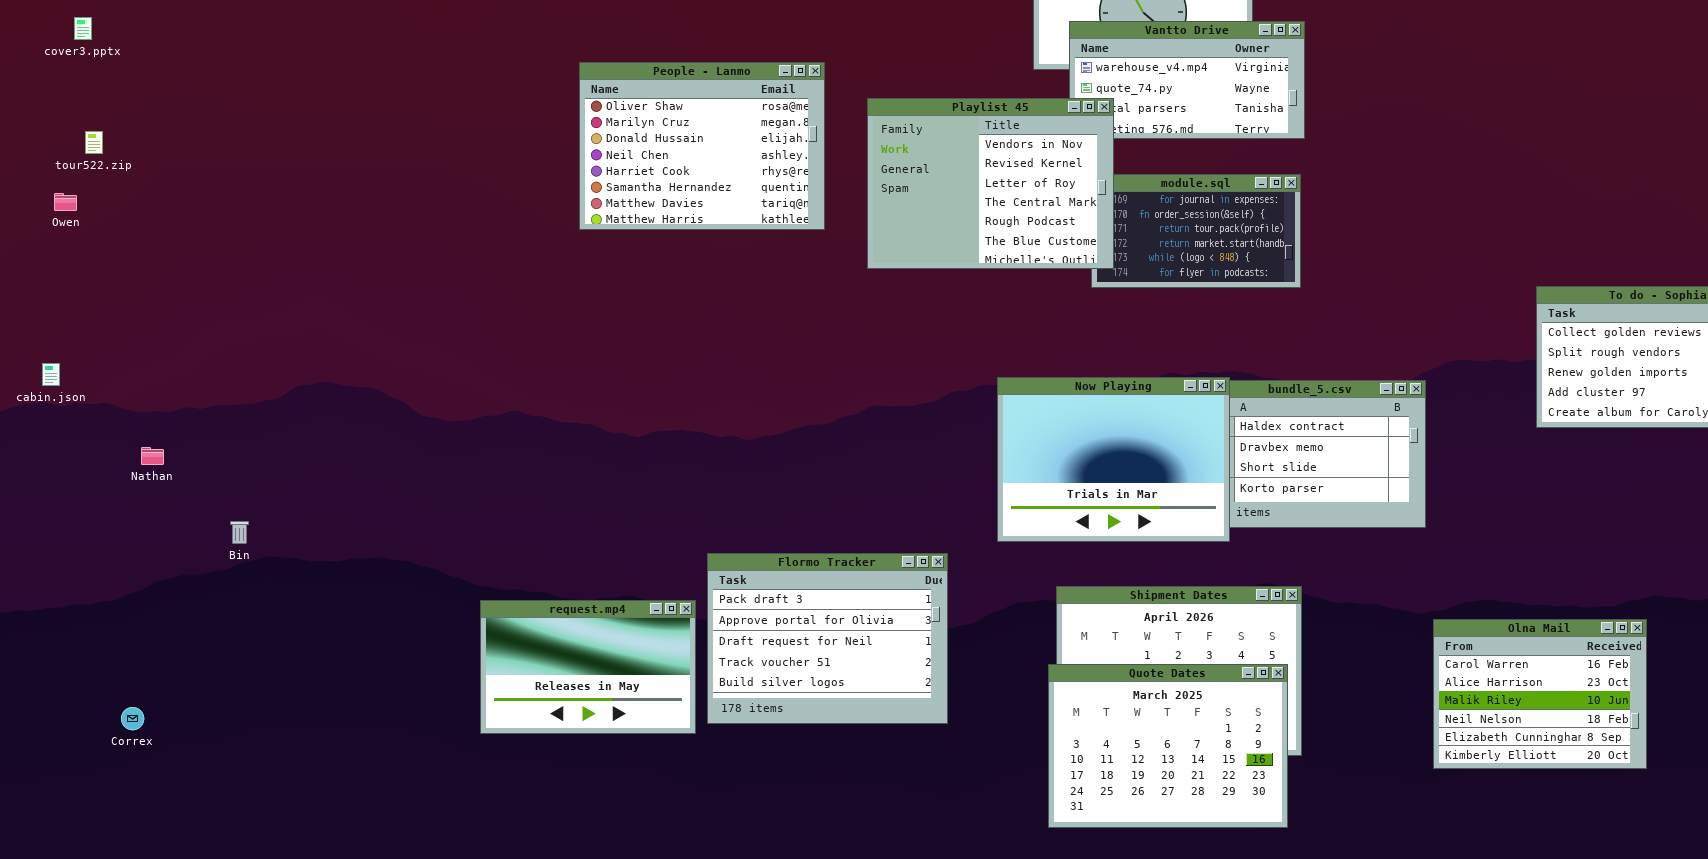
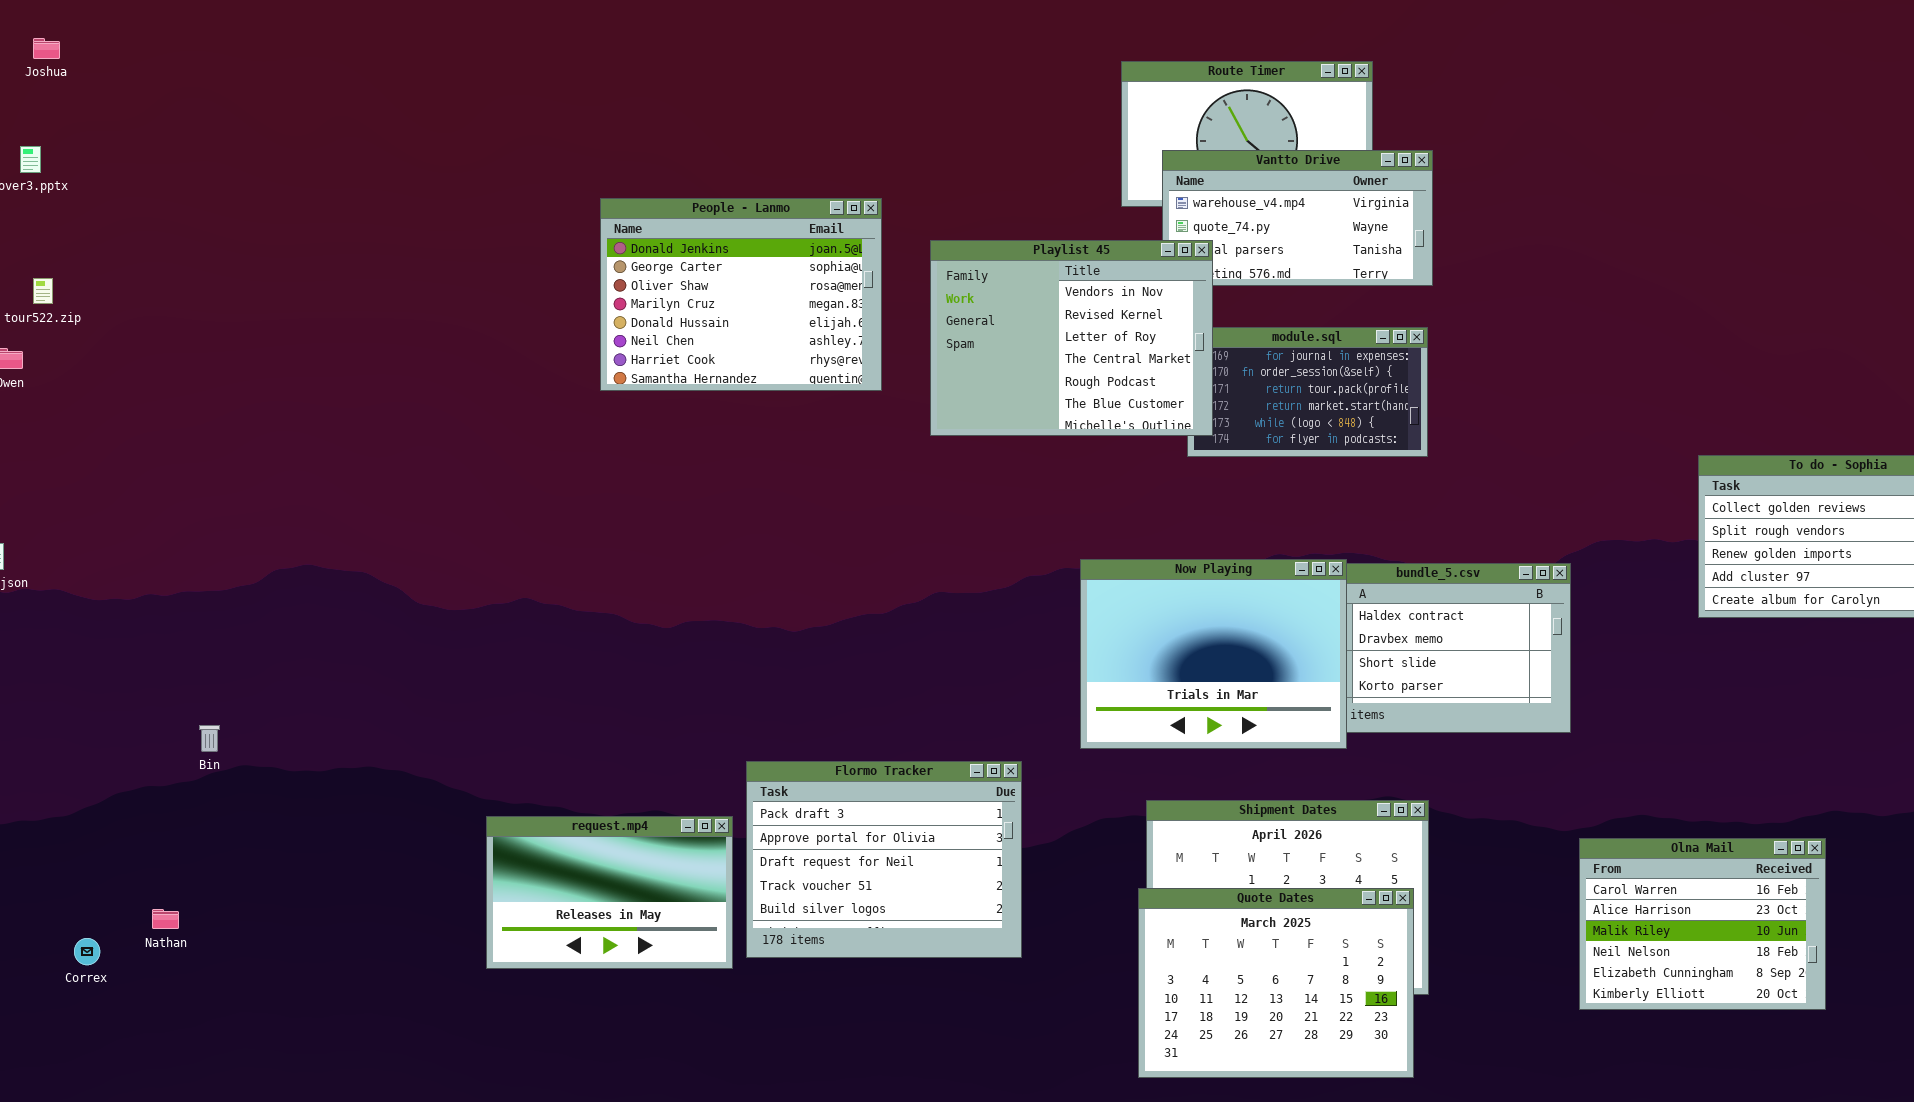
People - Lanmo: [579,62,825,230] -> [600,198,882,391], scrolled up 2 rows
Nathan: [141,447,164,465] -> [152,909,179,929], moved

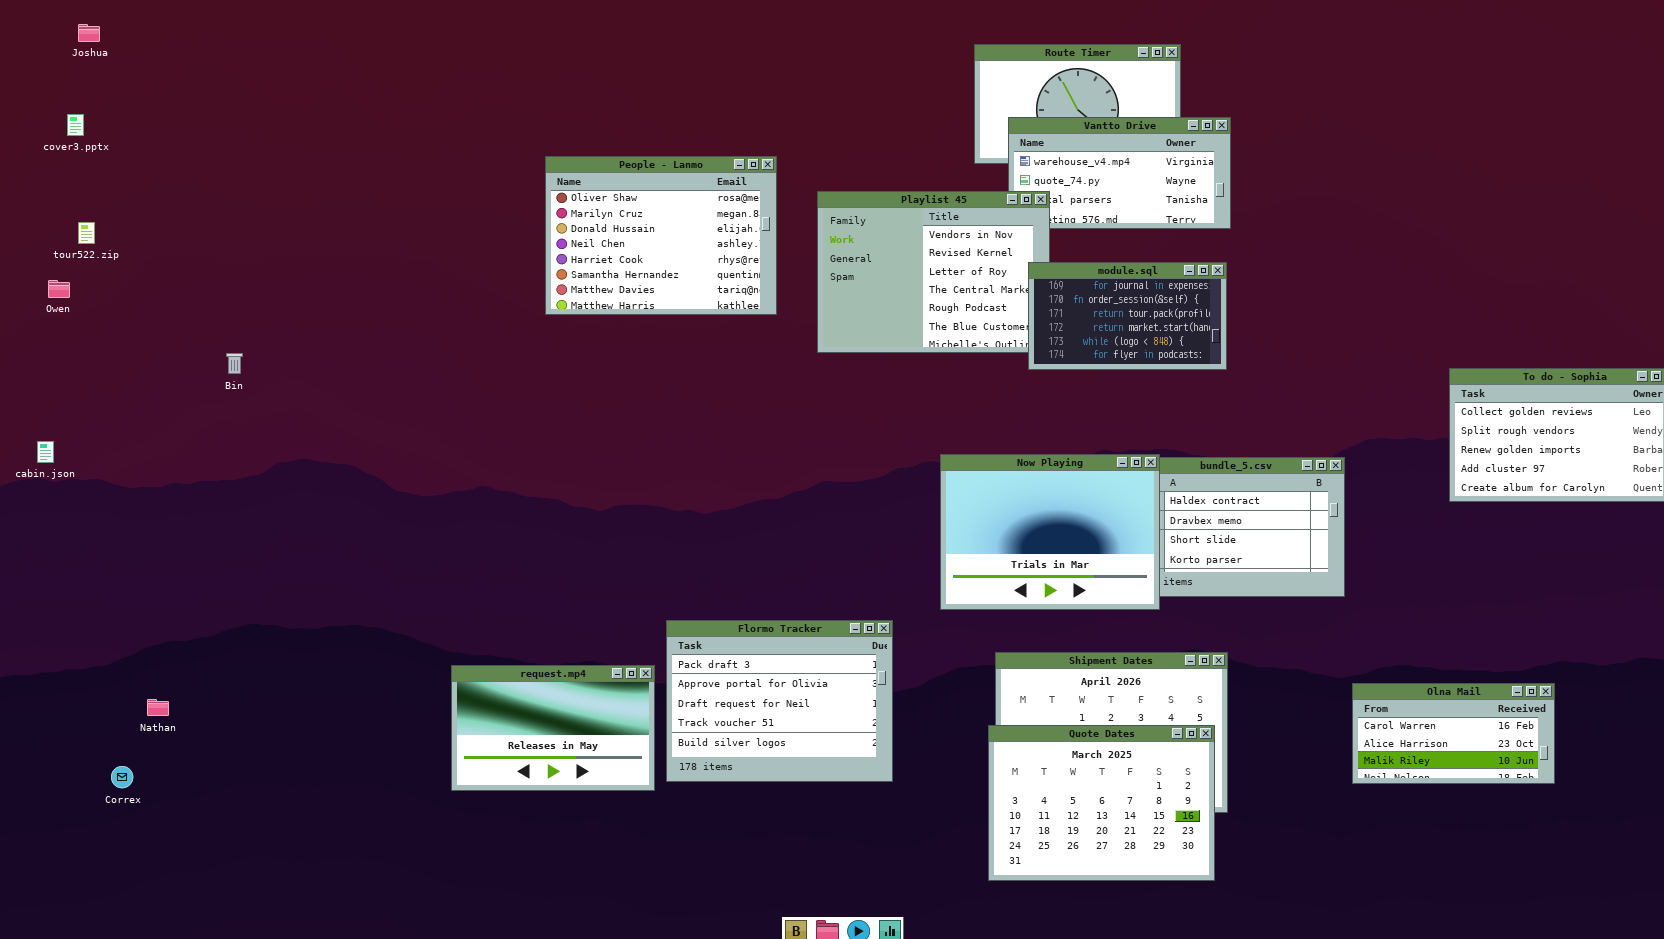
People - Lanmo: [600,198,882,391] -> [545,156,777,315], scrolled down 2 rows
module.sql: [1187,327,1428,457] -> [1028,262,1227,370], raised
Bin: [199,725,220,752] -> [226,353,243,374], moved
Olna Mail: [1579,838,1826,1010] -> [1352,683,1555,784], resized
Nathan: [152,909,179,929] -> [147,699,169,716], moved

